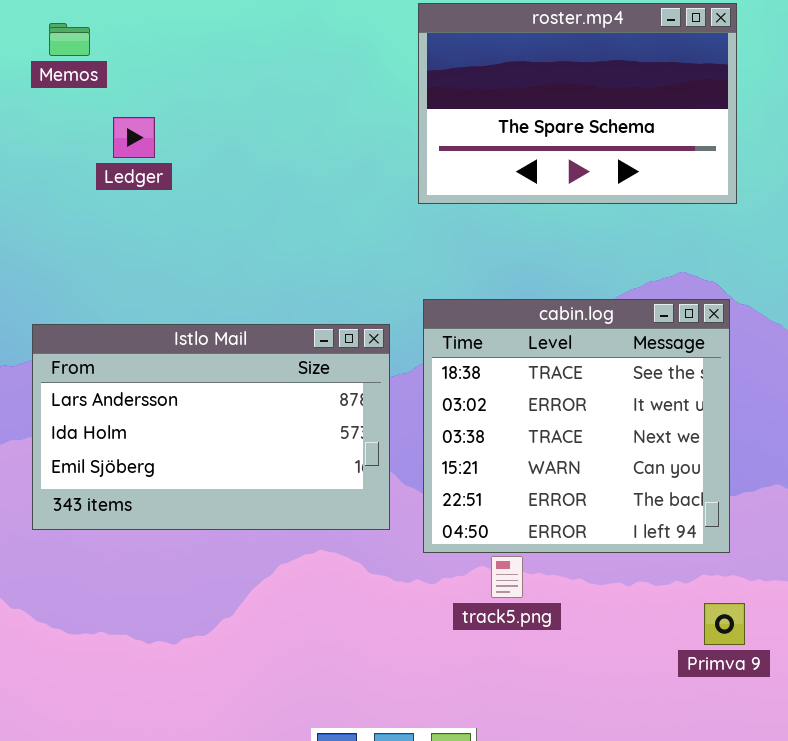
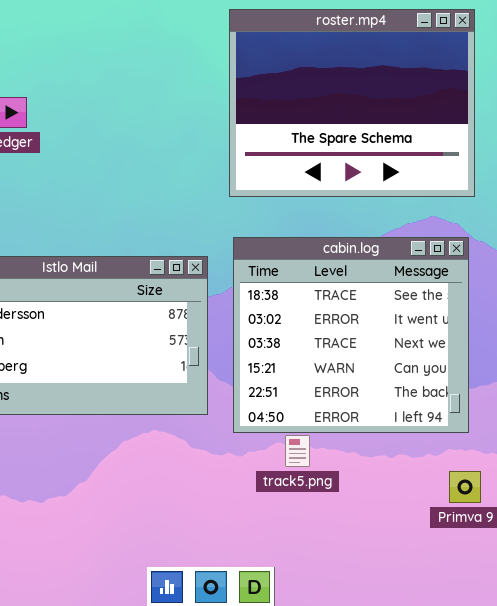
roster.mp4: [418,3,737,204] -> [229,9,475,197], resized

